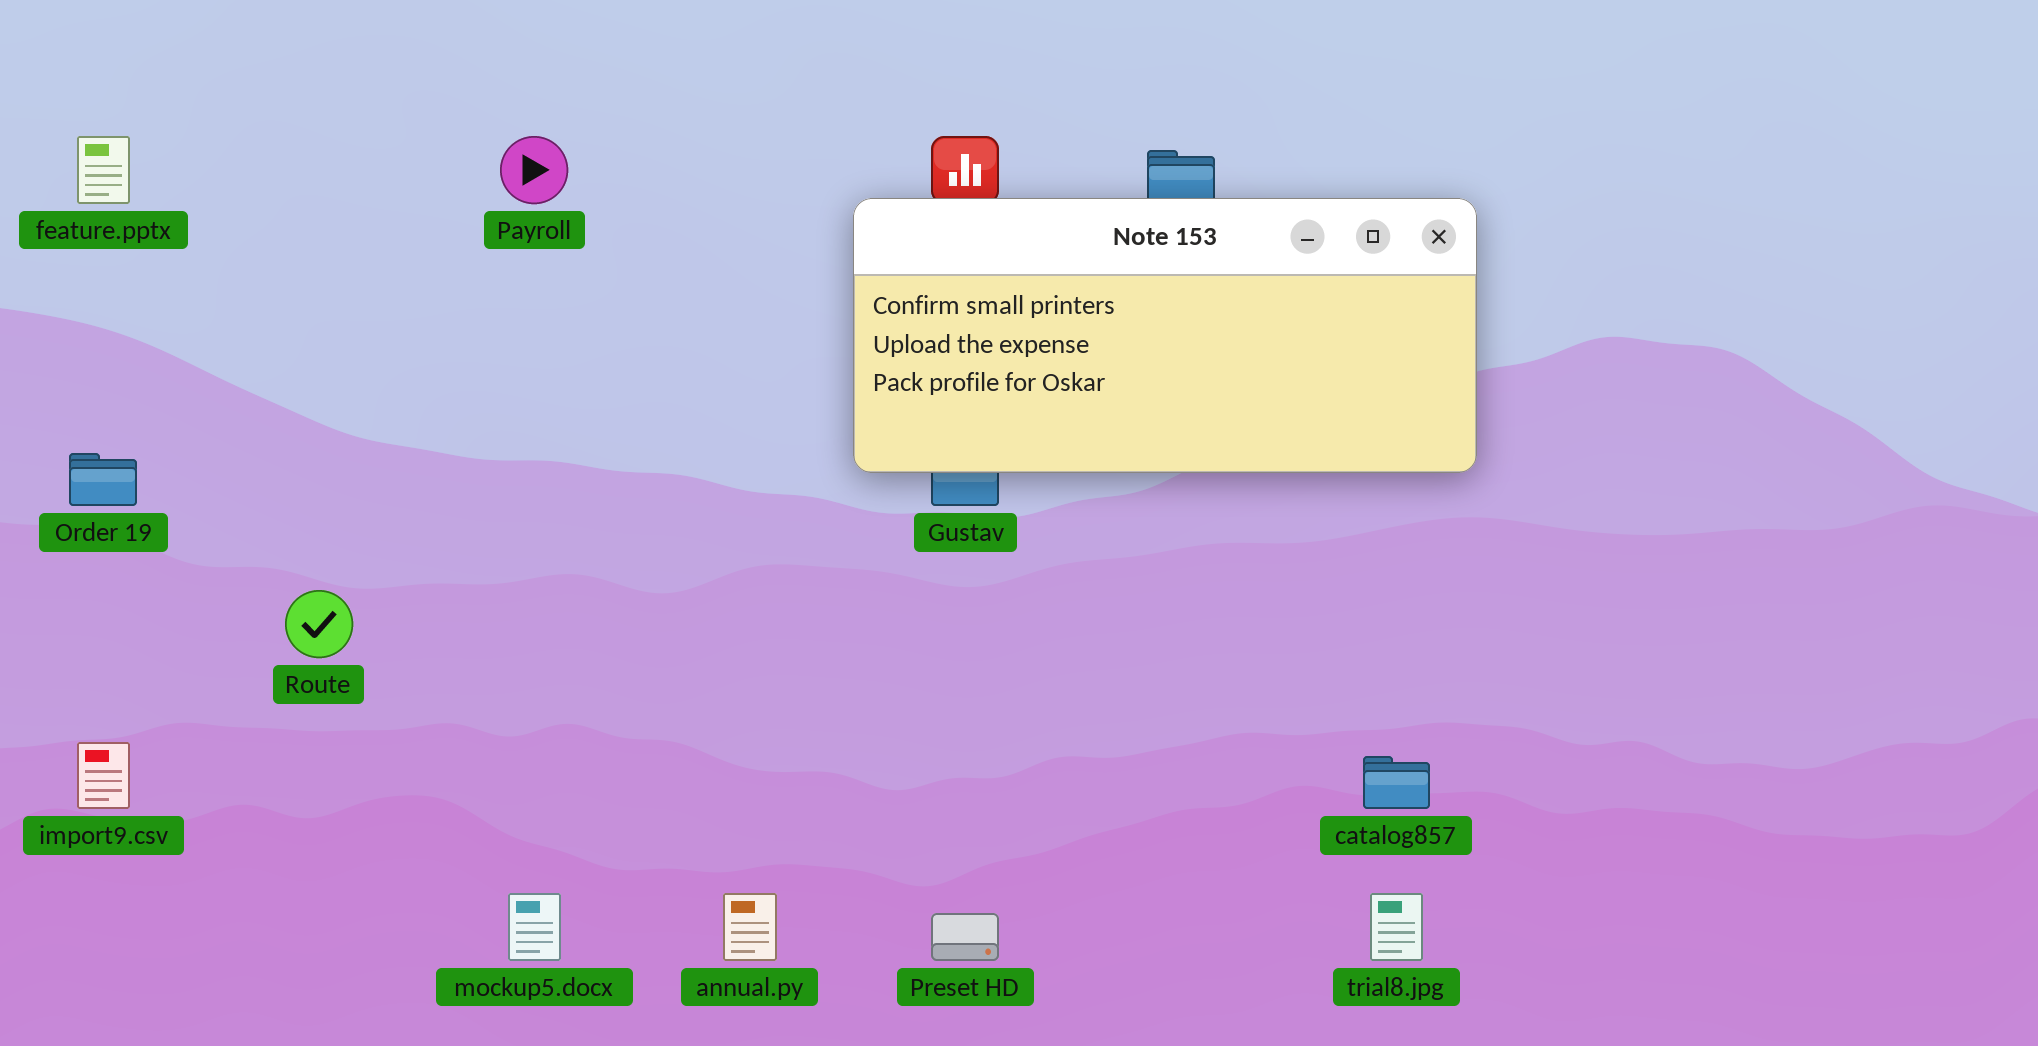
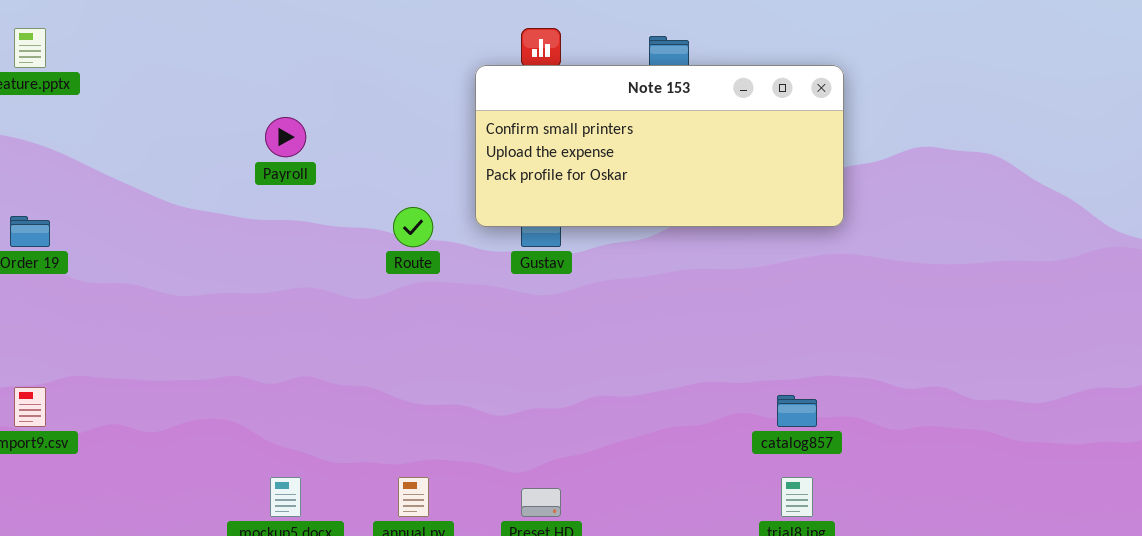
Payroll: [500,136,568,204] -> [265,117,306,157], moved
Route: [285,590,353,658] -> [393,207,433,247], moved

